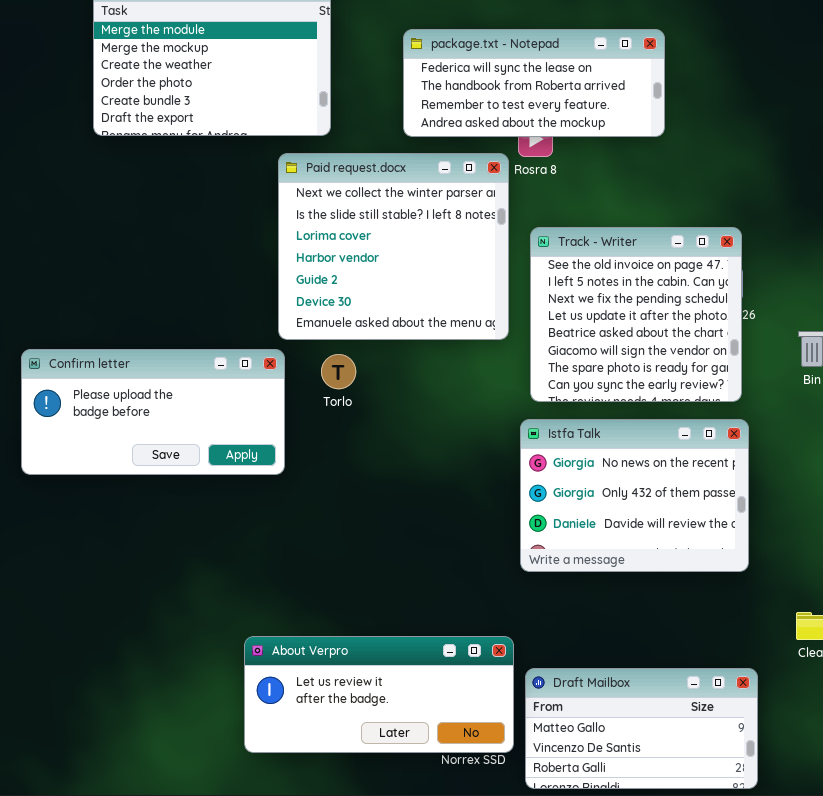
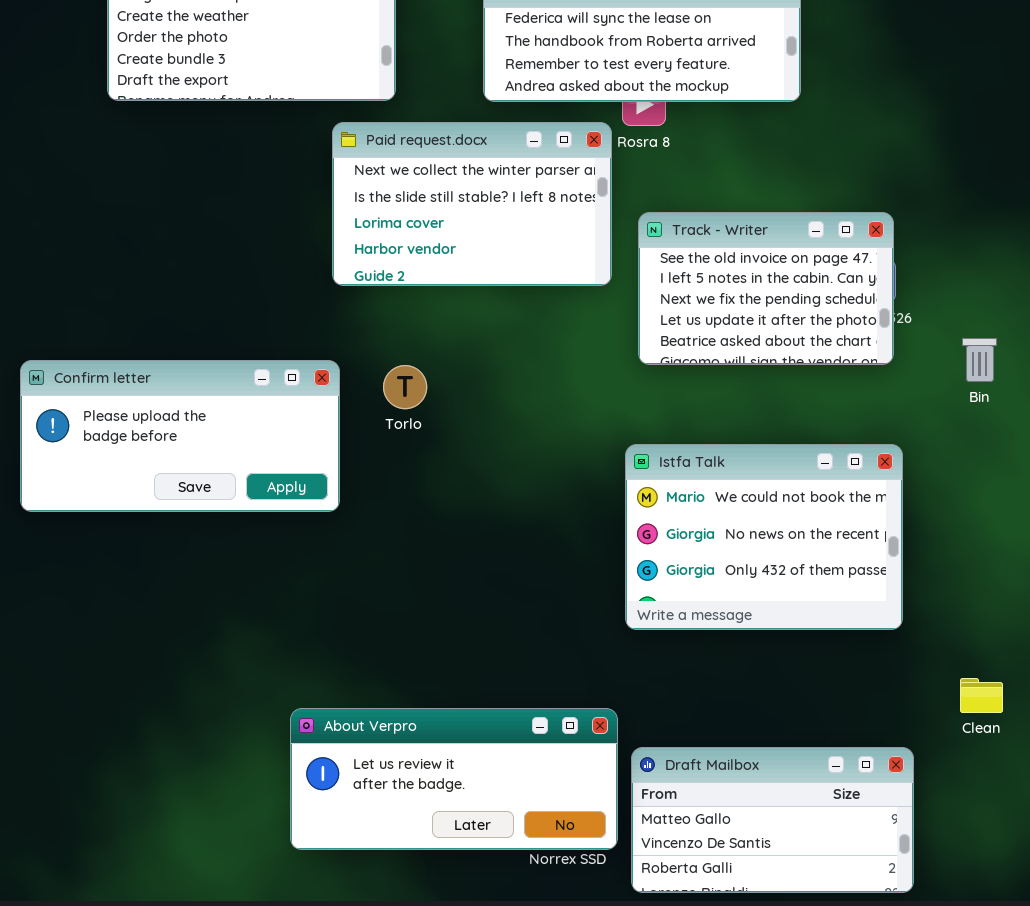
Paid request.docx: [278,153,509,340] -> [332,122,612,286], resized
Track - Writer: [530,227,742,402] -> [638,212,894,365], resized
Istfa Talk: [520,419,749,572] -> [625,444,903,630], scrolled up 1 row

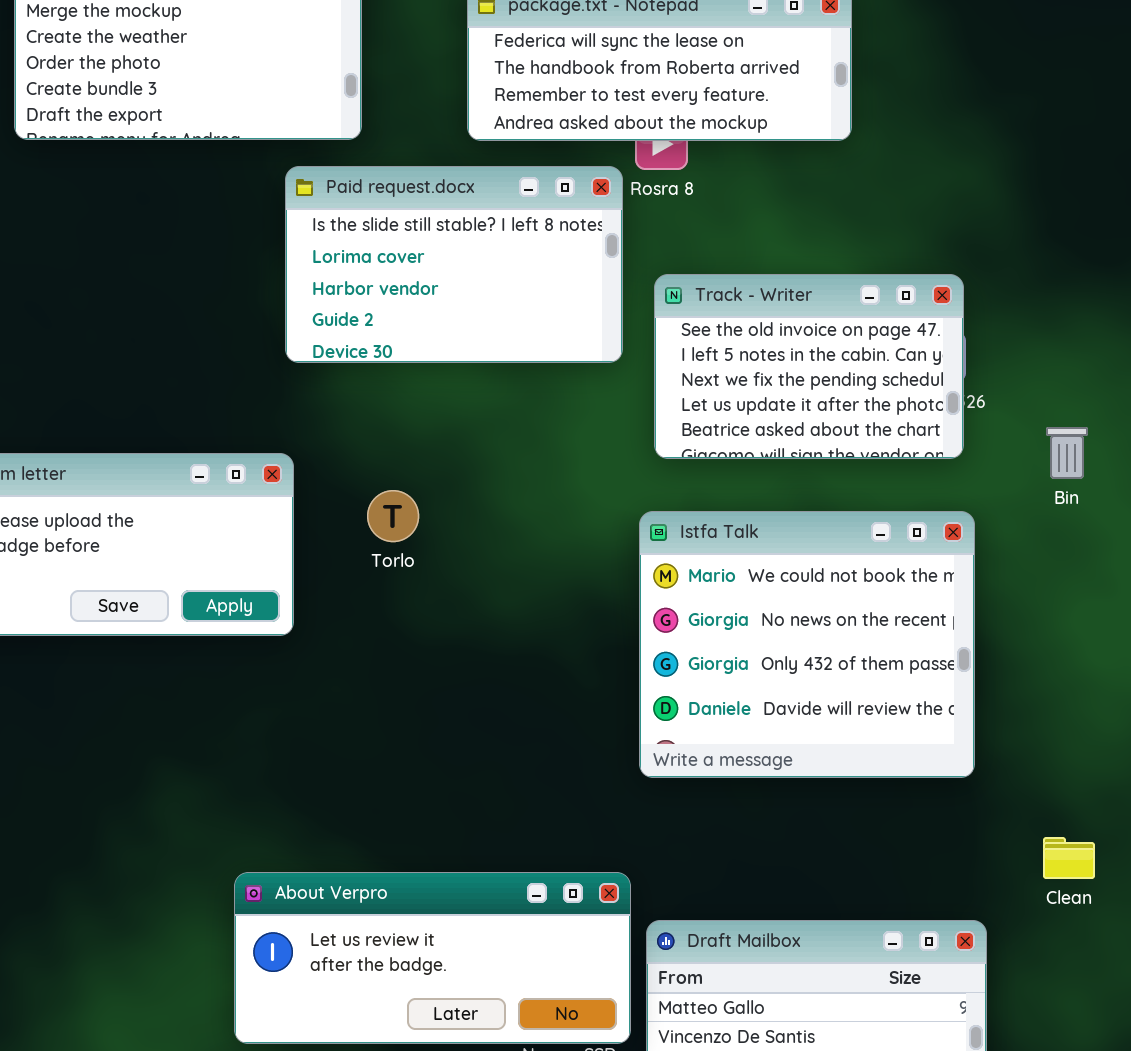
Paid request.docx: [332,122,612,286] -> [285,166,623,363], scrolled down 1 row
Torlo: [383,365,427,409] -> [367,490,419,542], moved
Istfa Talk: [625,444,903,630] -> [639,511,975,778], resized

